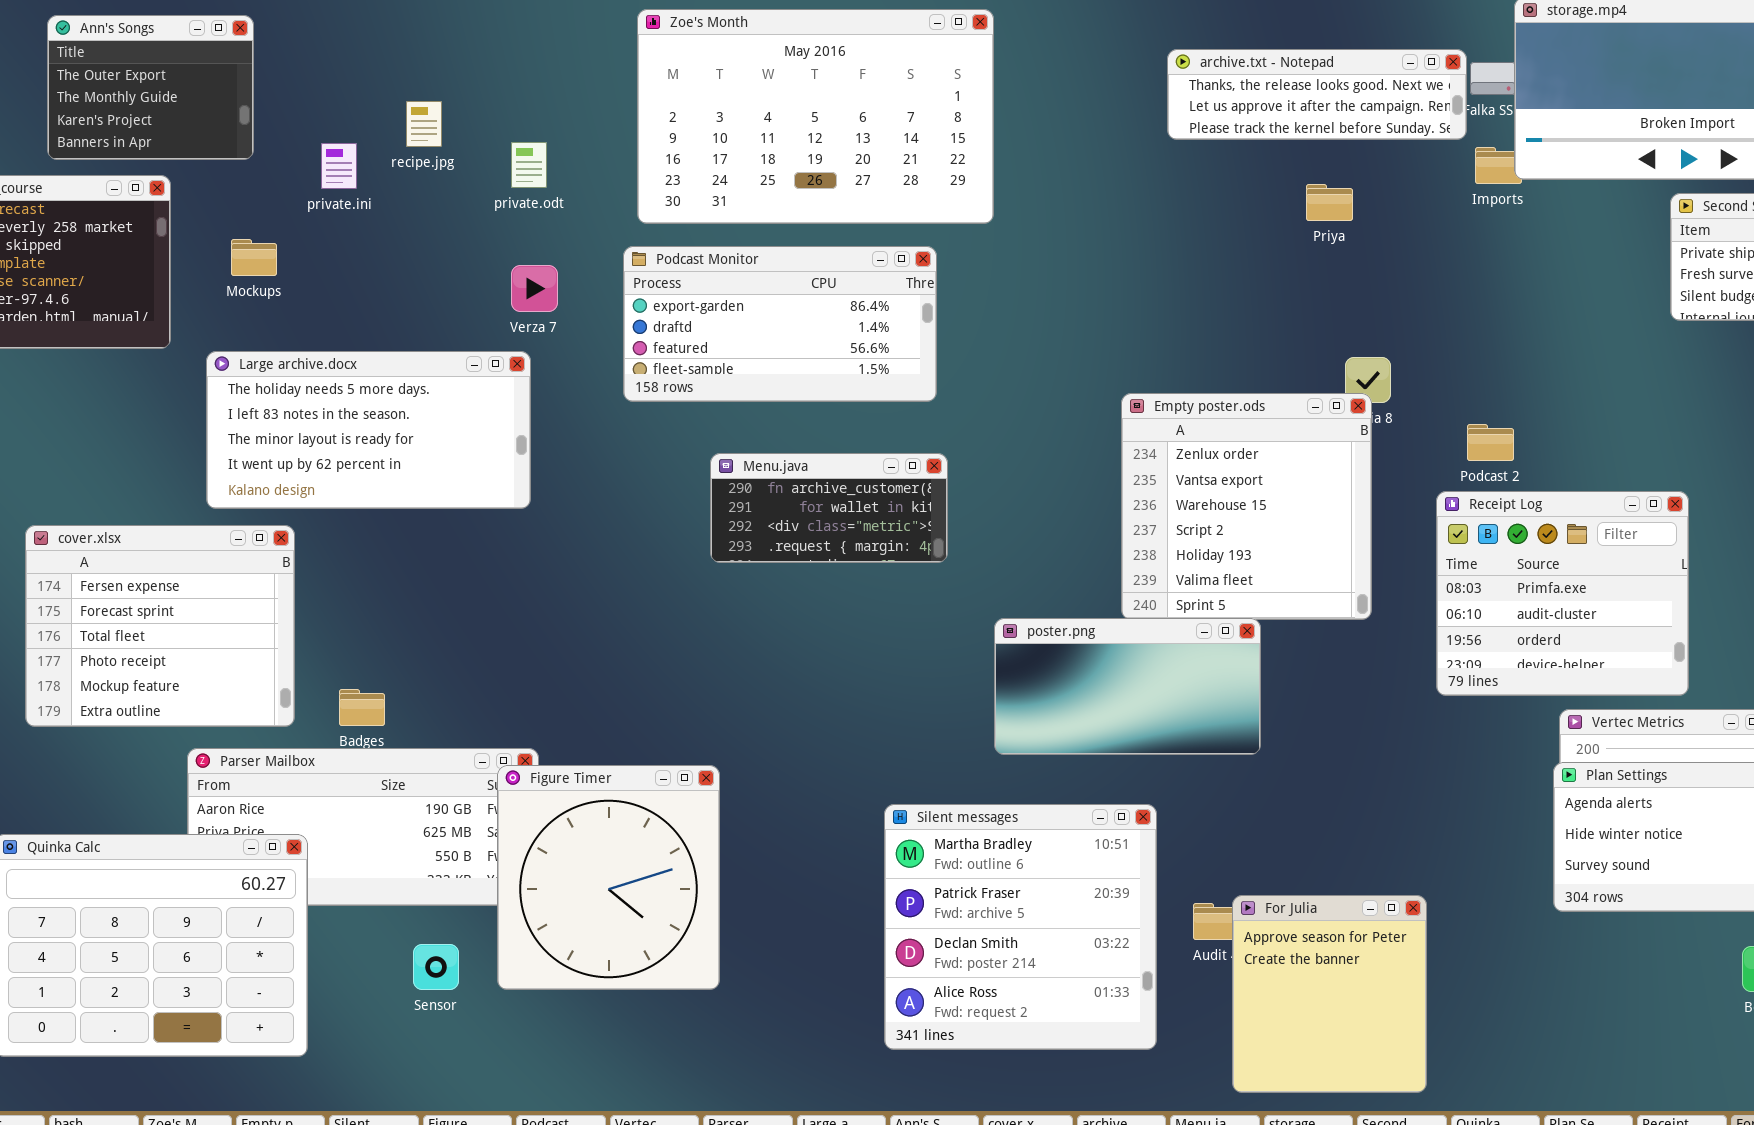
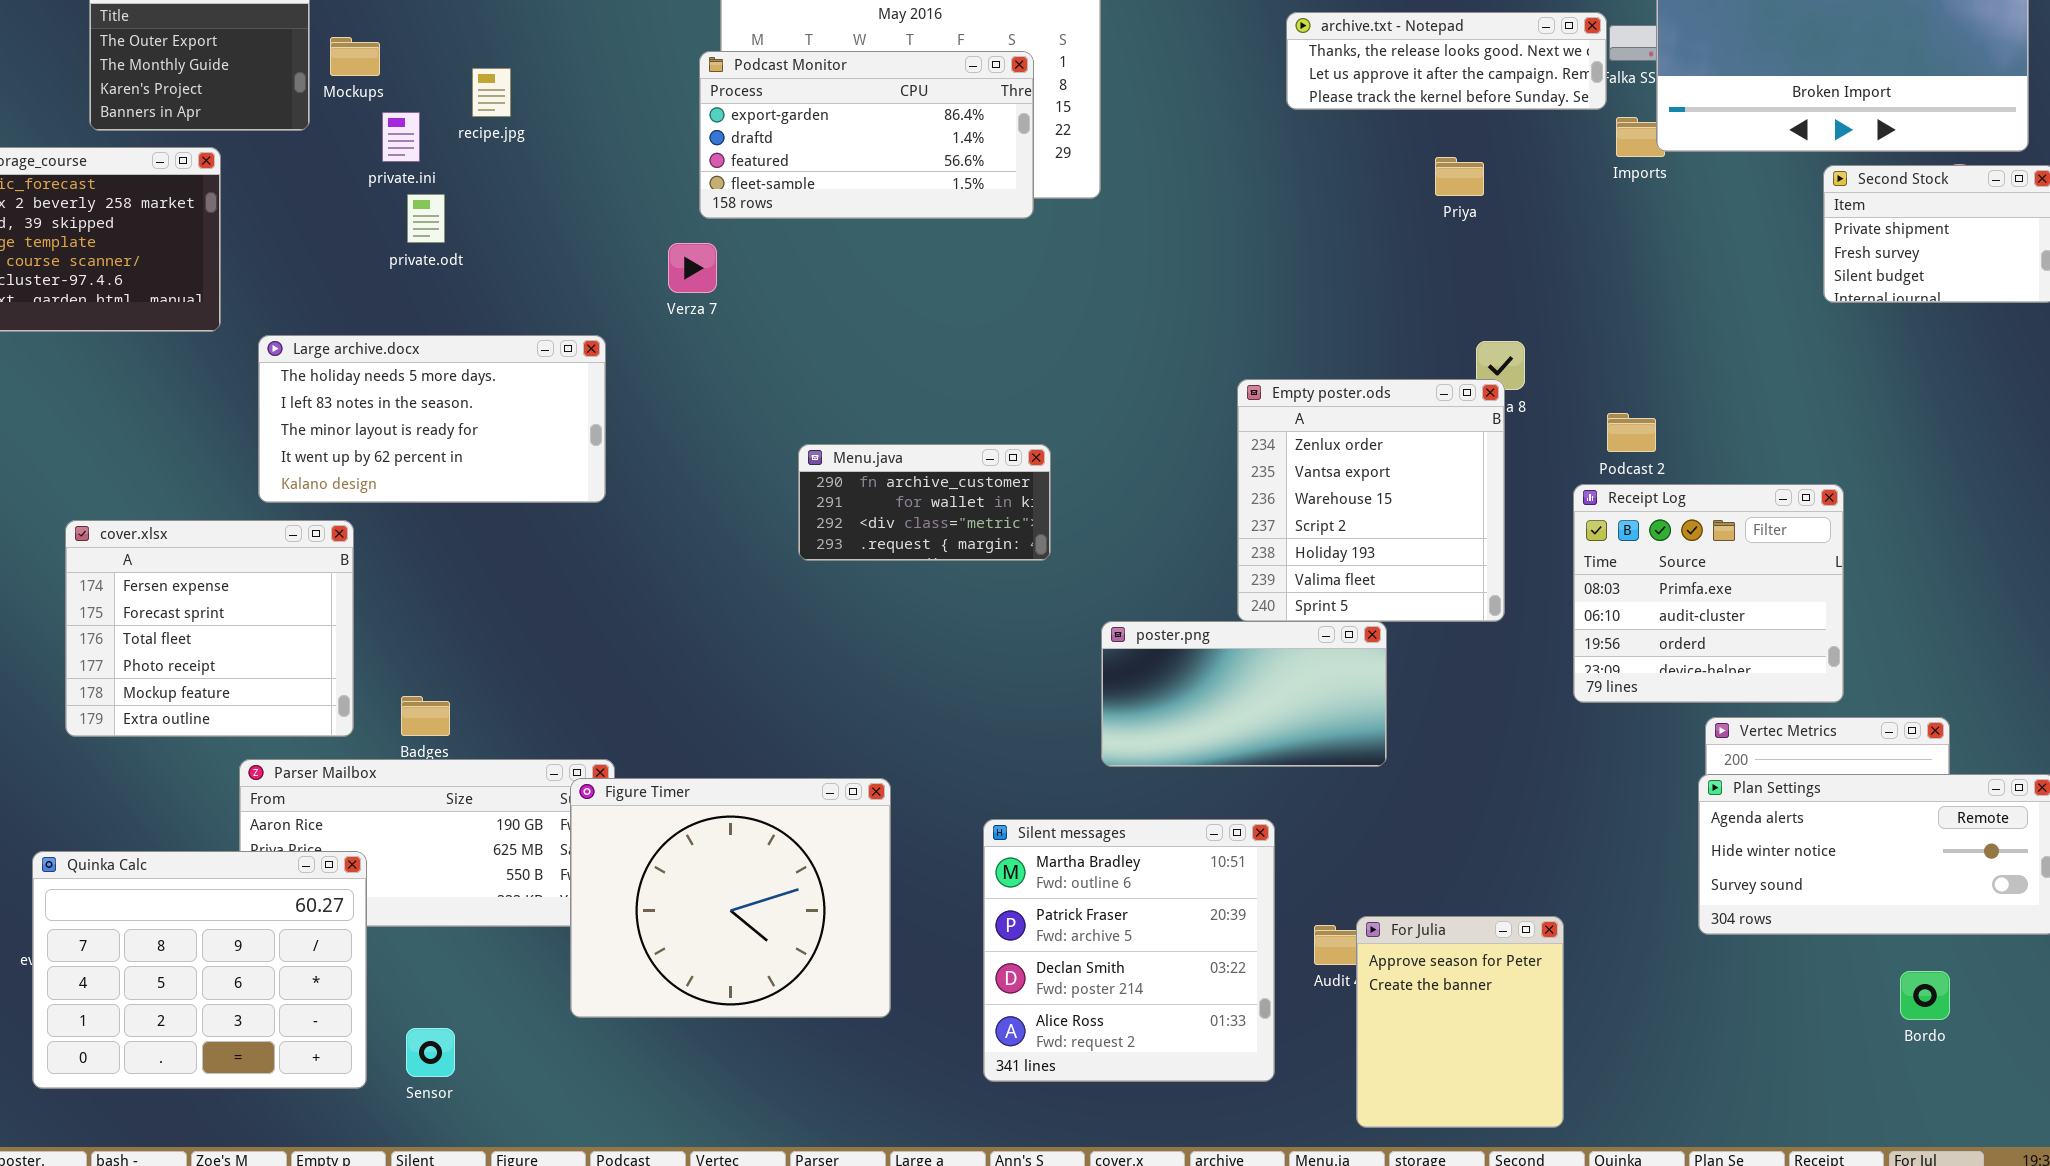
private.odt: [511,142,547,188] -> [407,194,445,243], moved
Mockups: [231,239,277,276] -> [330,37,380,76], moved
Podcast Monitor: [623,246,937,402] -> [699,51,1034,219], moved
Verza 7: [511,265,558,312] -> [668,243,717,293], moved
Figure Timer: [497,765,720,990] -> [570,778,891,1018], resized
Sensor: [413,944,459,990] -> [406,1028,455,1077], moved

